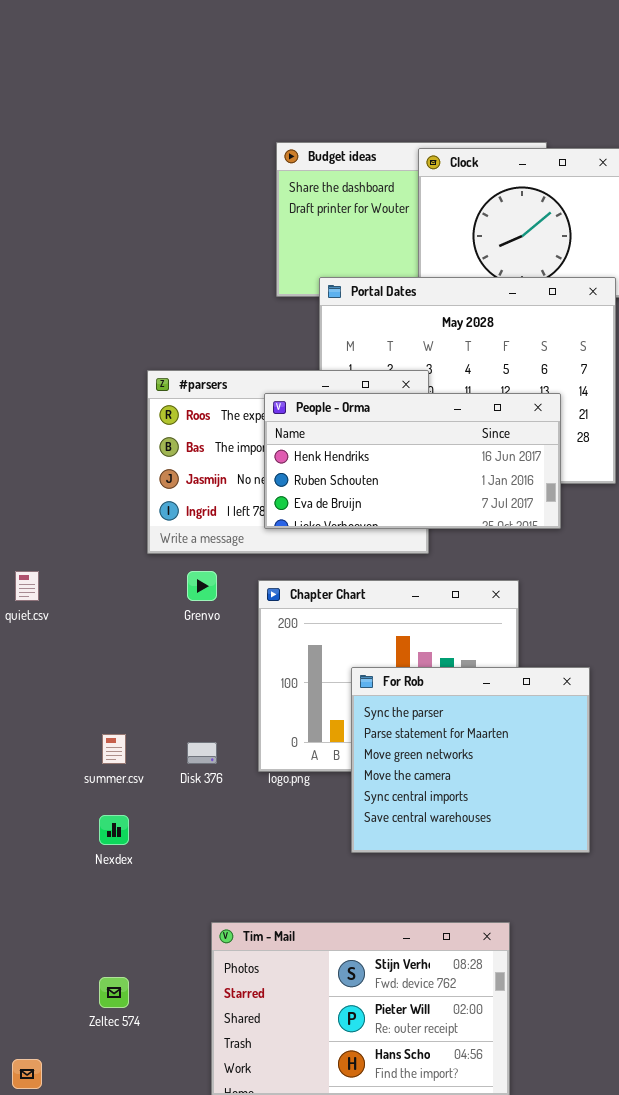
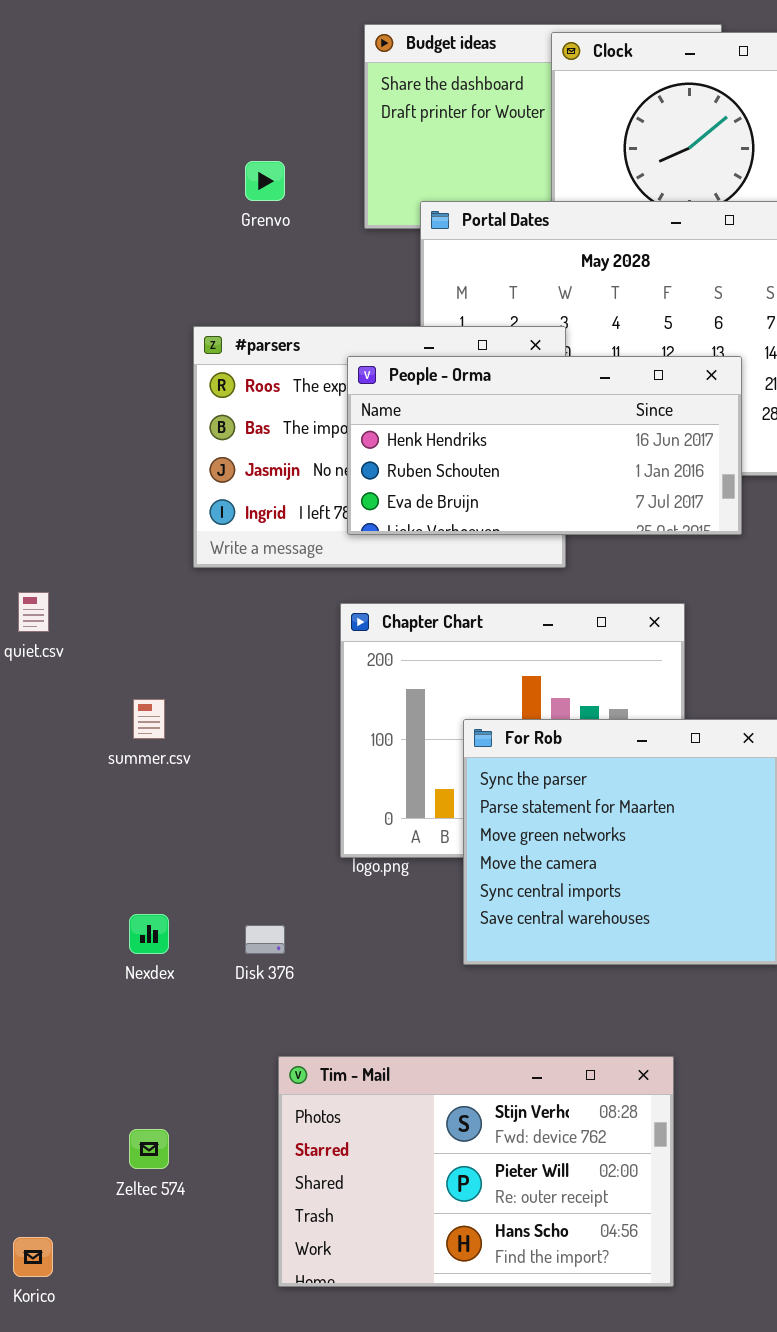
Grenvo: [187,571,217,601] -> [245,161,285,201], moved
summer.csv: [102,734,126,764] -> [133,699,165,739], moved
Disk 376: [187,742,217,764] -> [245,925,285,954], moved

